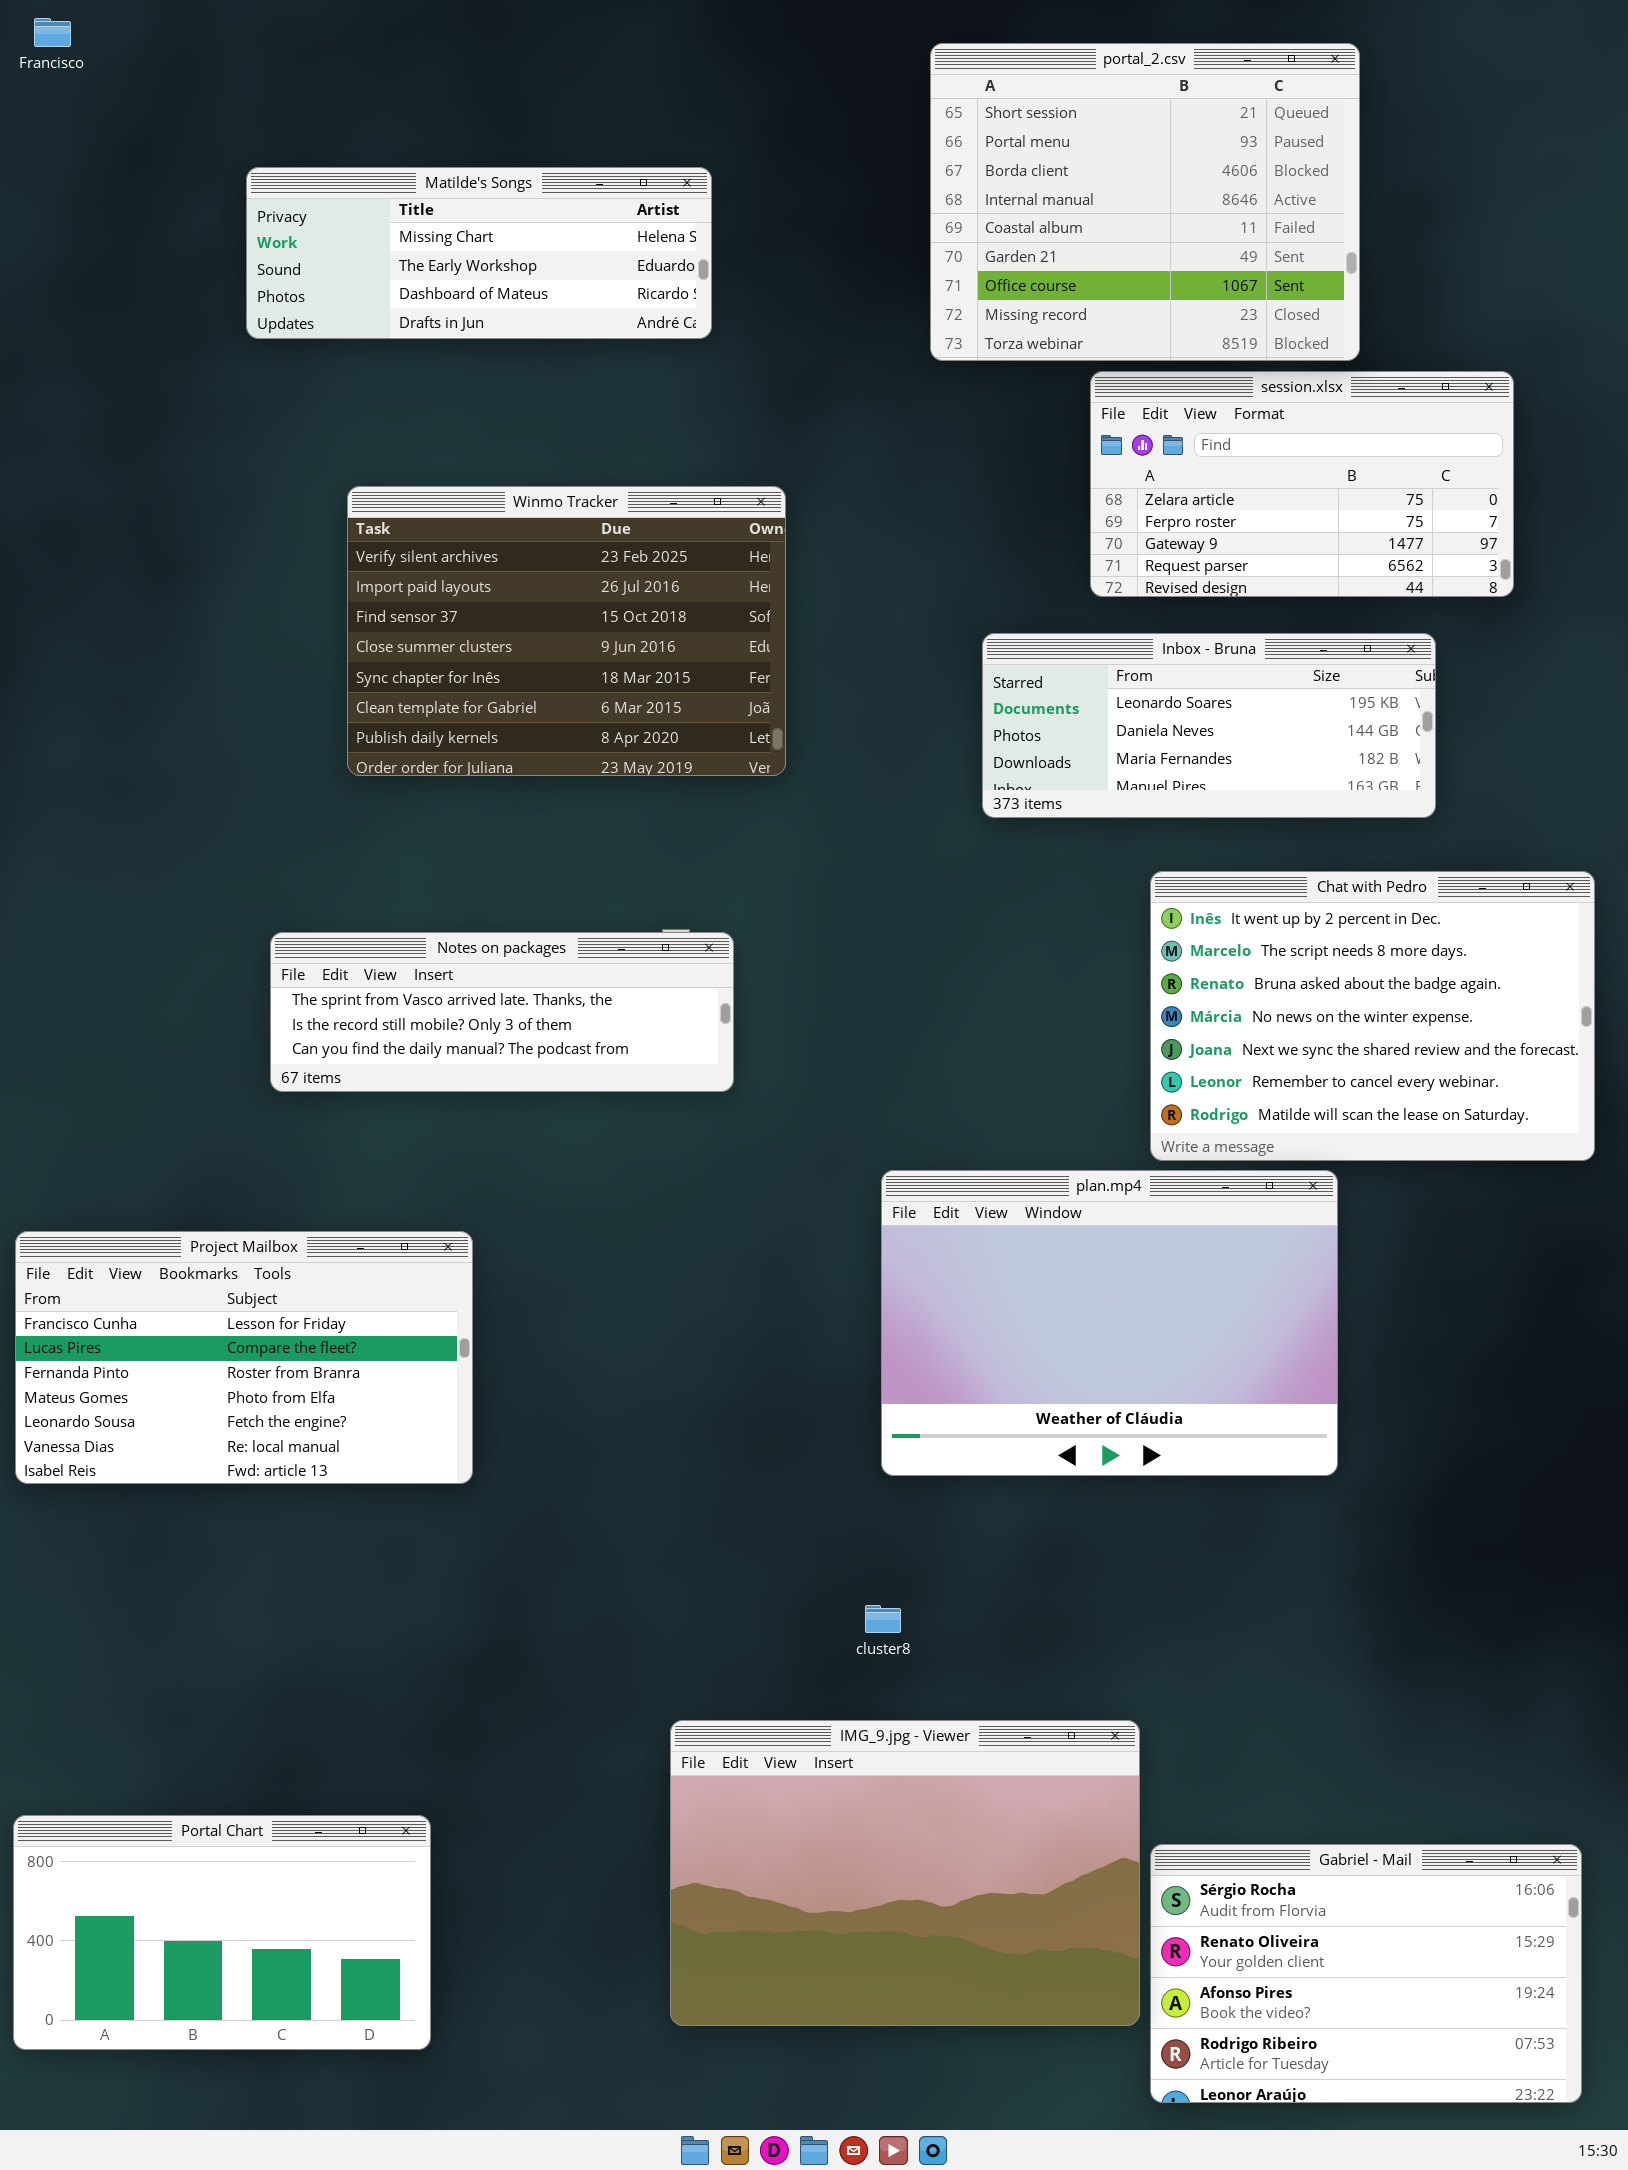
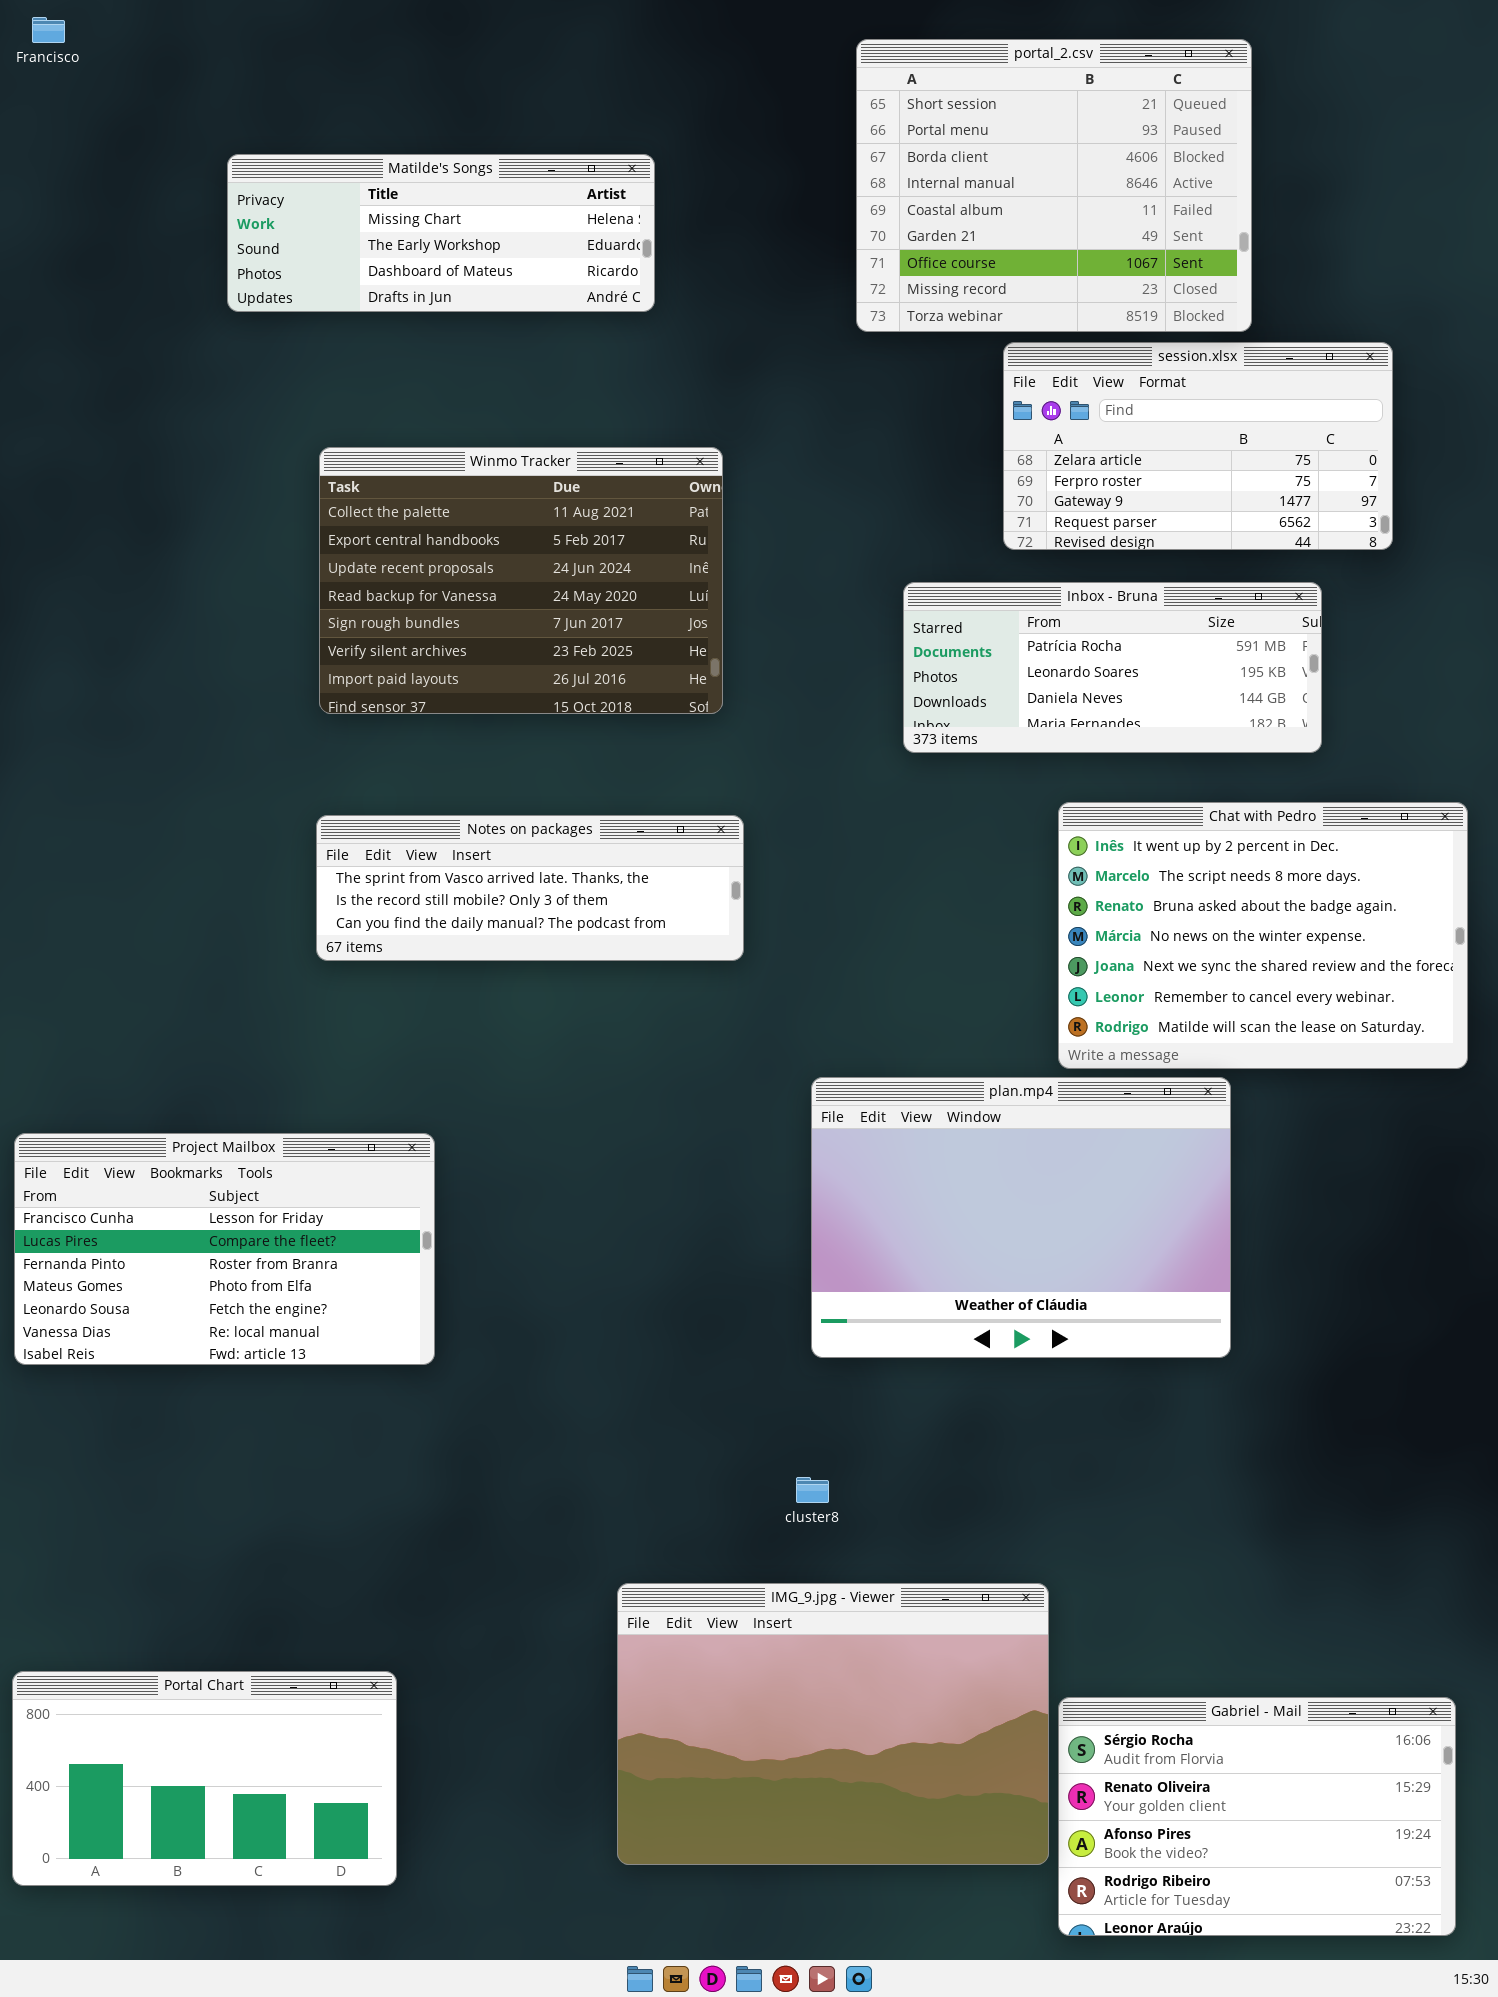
Winmo Tracker: [347,486,786,776] -> [319,447,723,714], scrolled up 5 rows
Inbox - Bruna: [982,633,1436,818] -> [903,582,1322,753], scrolled up 1 row
Notes on packages: [270,932,734,1092] -> [316,815,744,961], moved

